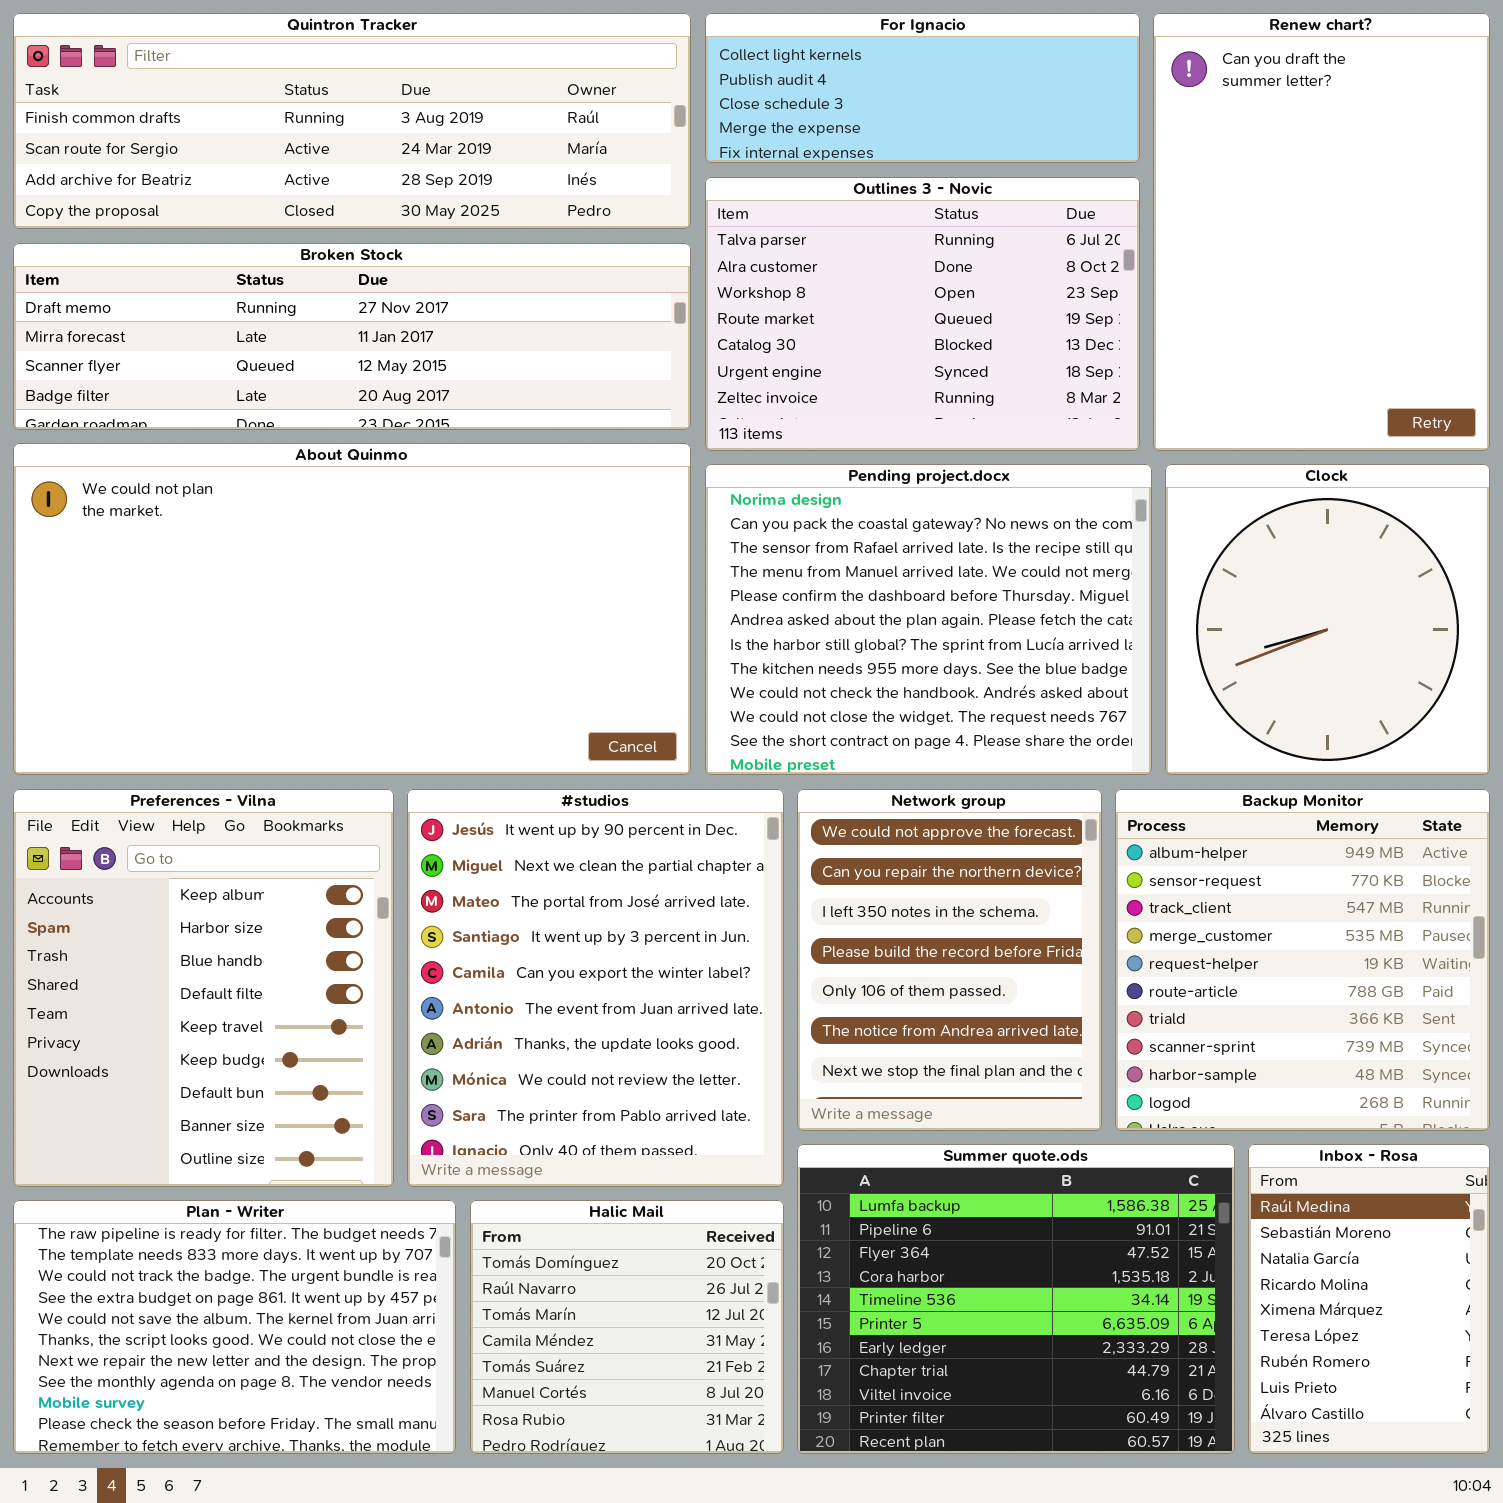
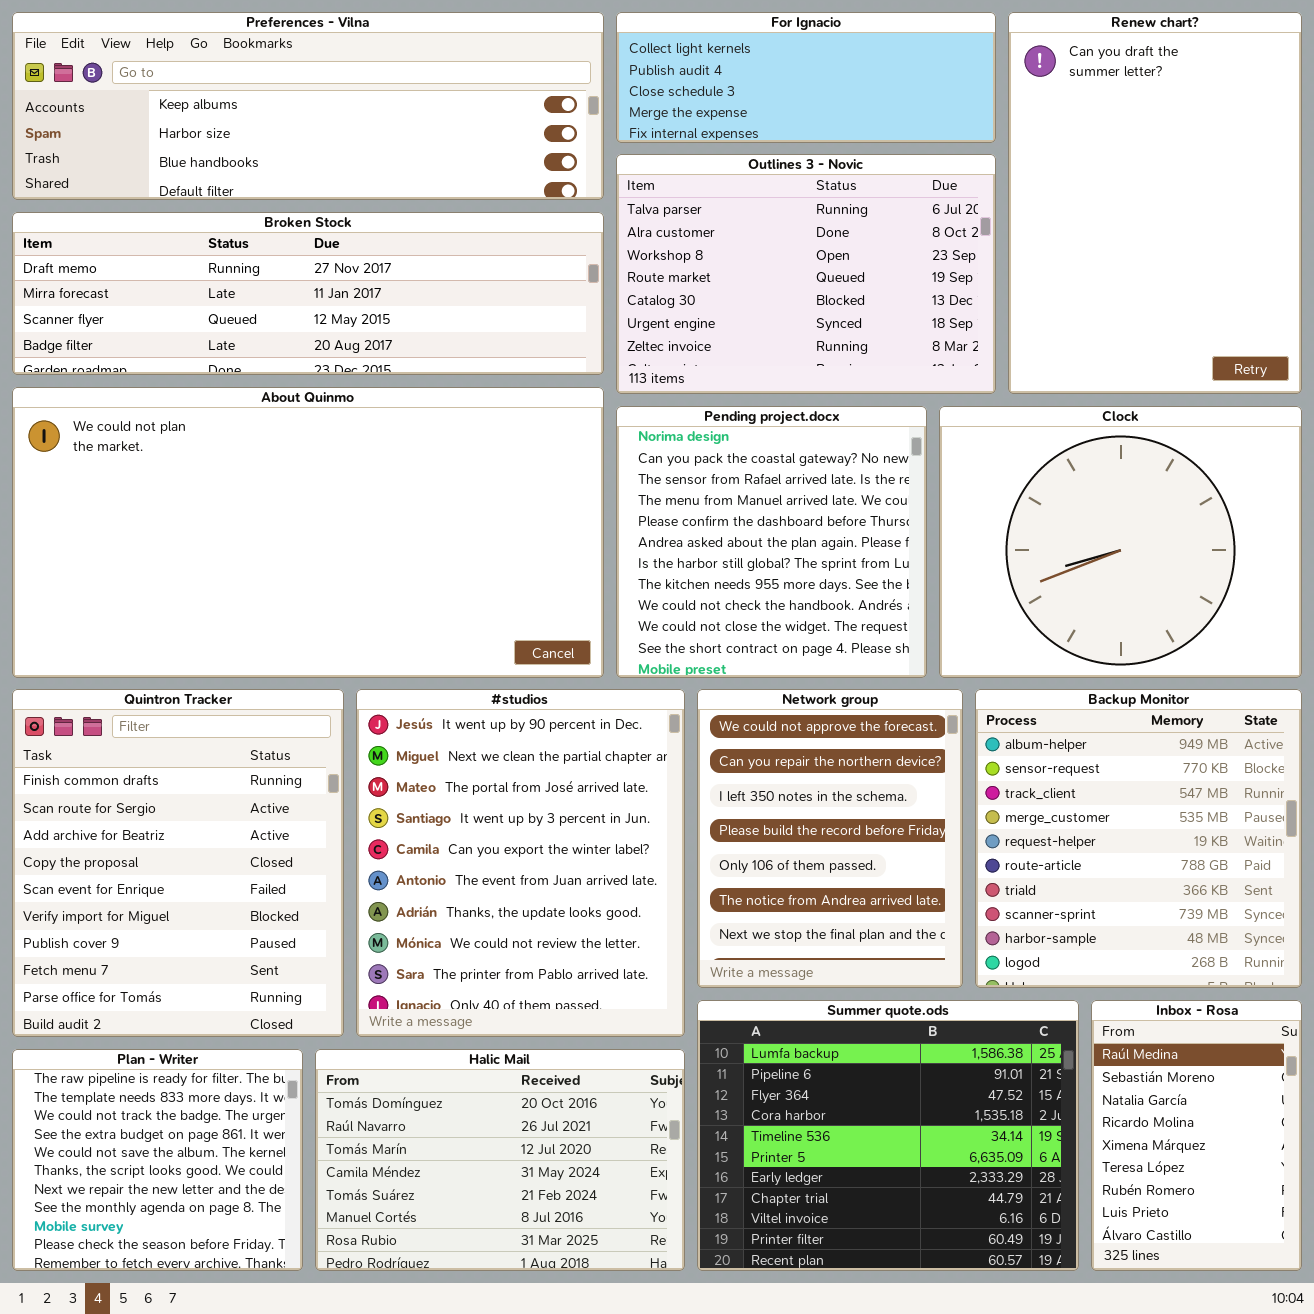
Quintron Tracker: [13,13,691,229] -> [12,689,344,1037], moved, resized
Pending project.docx: [705,464,1152,775] -> [616,406,927,678], resized
Clock: [1165,464,1490,775] -> [939,406,1302,678], resized
Preferences - Vilna: [13,789,394,1187] -> [12,12,604,200], moved, resized
Plan - Writer: [13,1200,456,1454] -> [12,1049,303,1271], resized
Halic Mail: [470,1200,784,1454] -> [315,1049,685,1271], resized

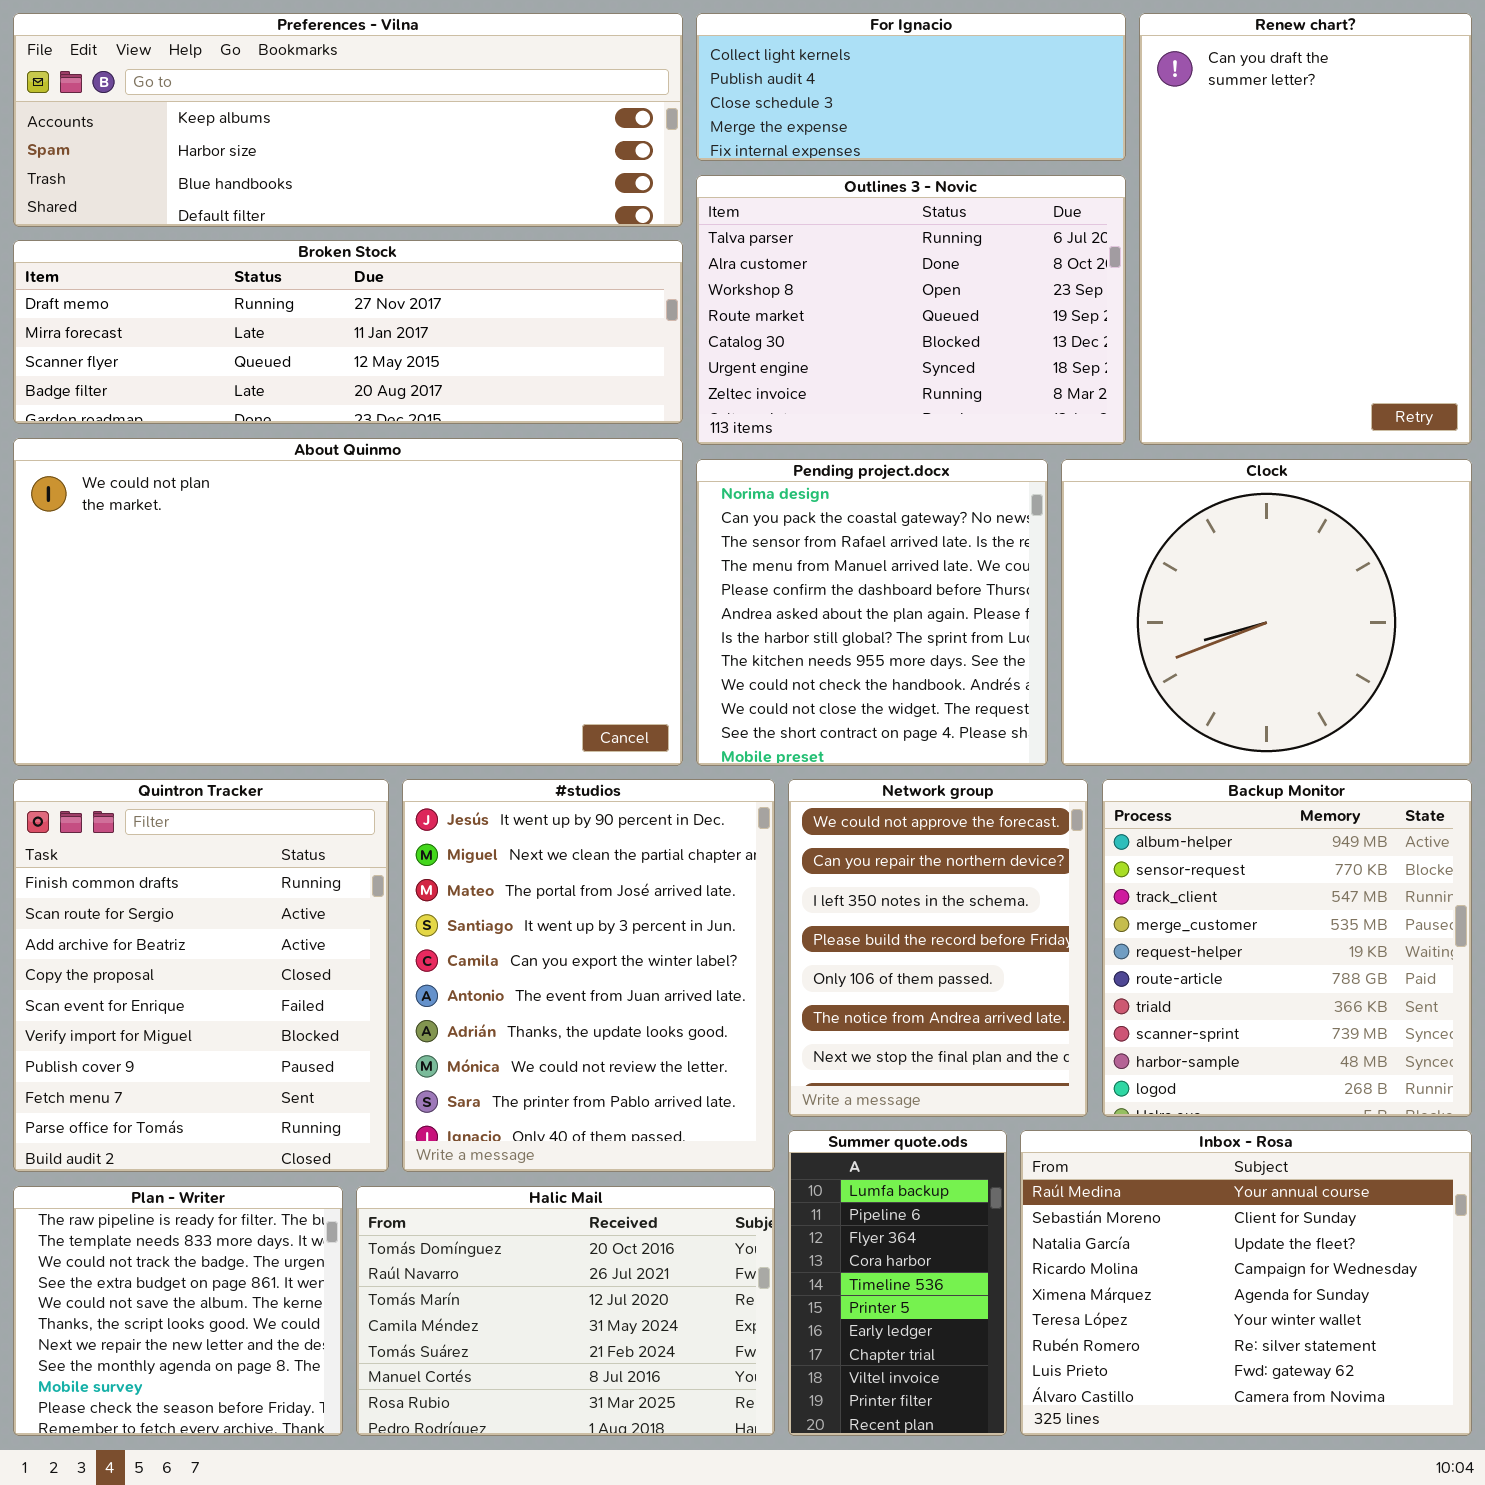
Summer quote.ods: [697,1000,1079,1271] -> [788,1130,1007,1436], resized
Inbox - Rosa: [1091,1000,1302,1271] -> [1020,1130,1472,1436], resized

